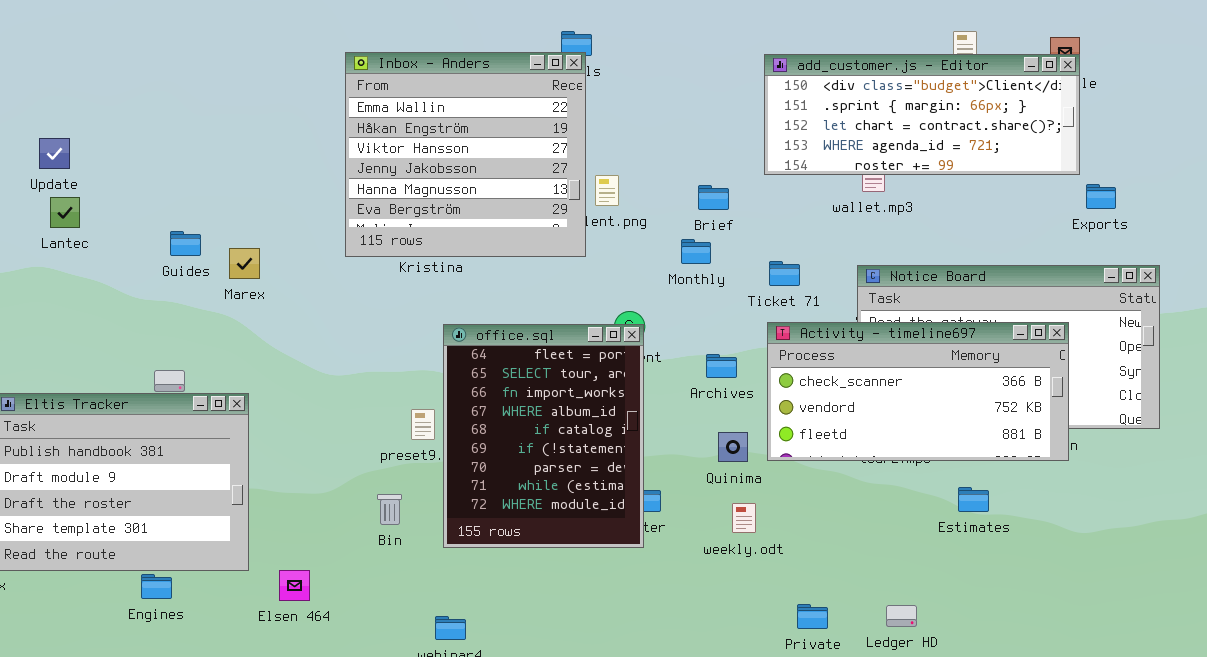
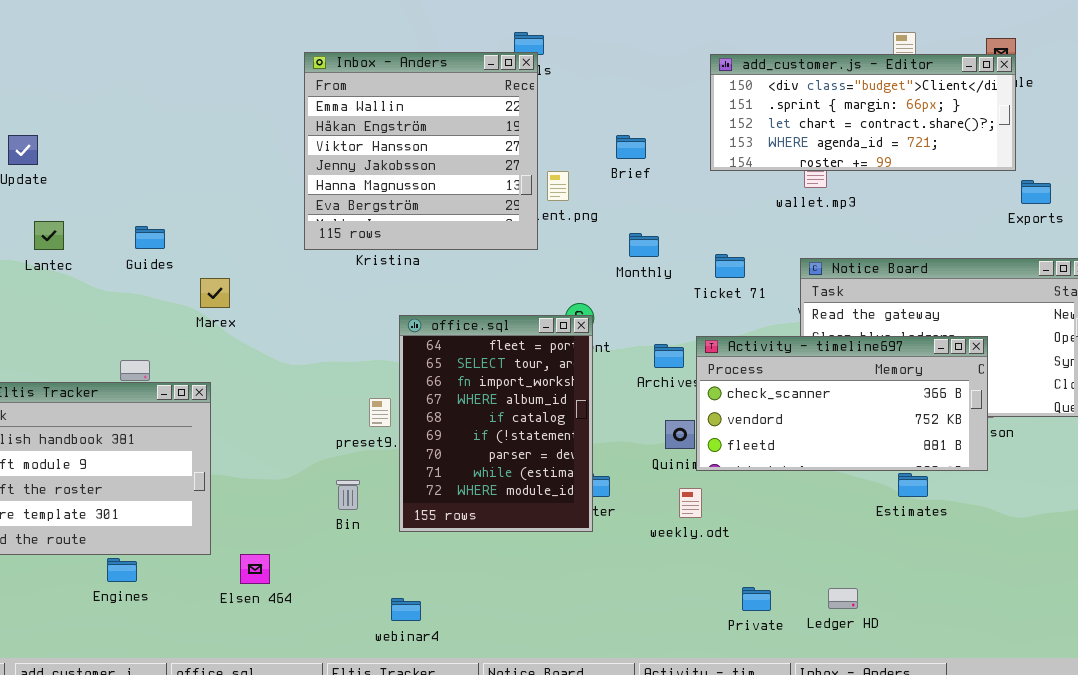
Brief: [698,185,729,210] -> [616,135,646,159], moved
Lantec: [50,197,80,228] -> [34,221,64,250], moved
Marex: [229,248,260,279] -> [200,278,230,308], moved
Activity - timeline697: [767,322,1069,461] -> [696,336,988,471], moved

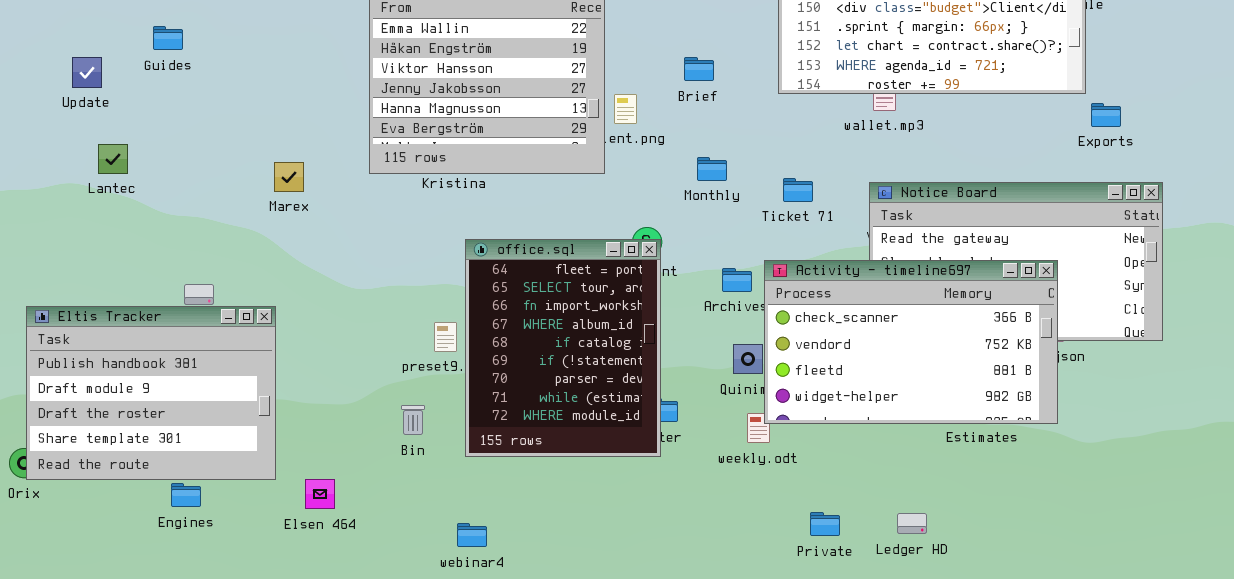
Guides: [135,226,165,249] -> [153,26,183,50], moved
Marex: [200,278,230,308] -> [274,162,304,192], moved
Activity - timeline697: [696,336,988,471] -> [764,260,1058,424], resized

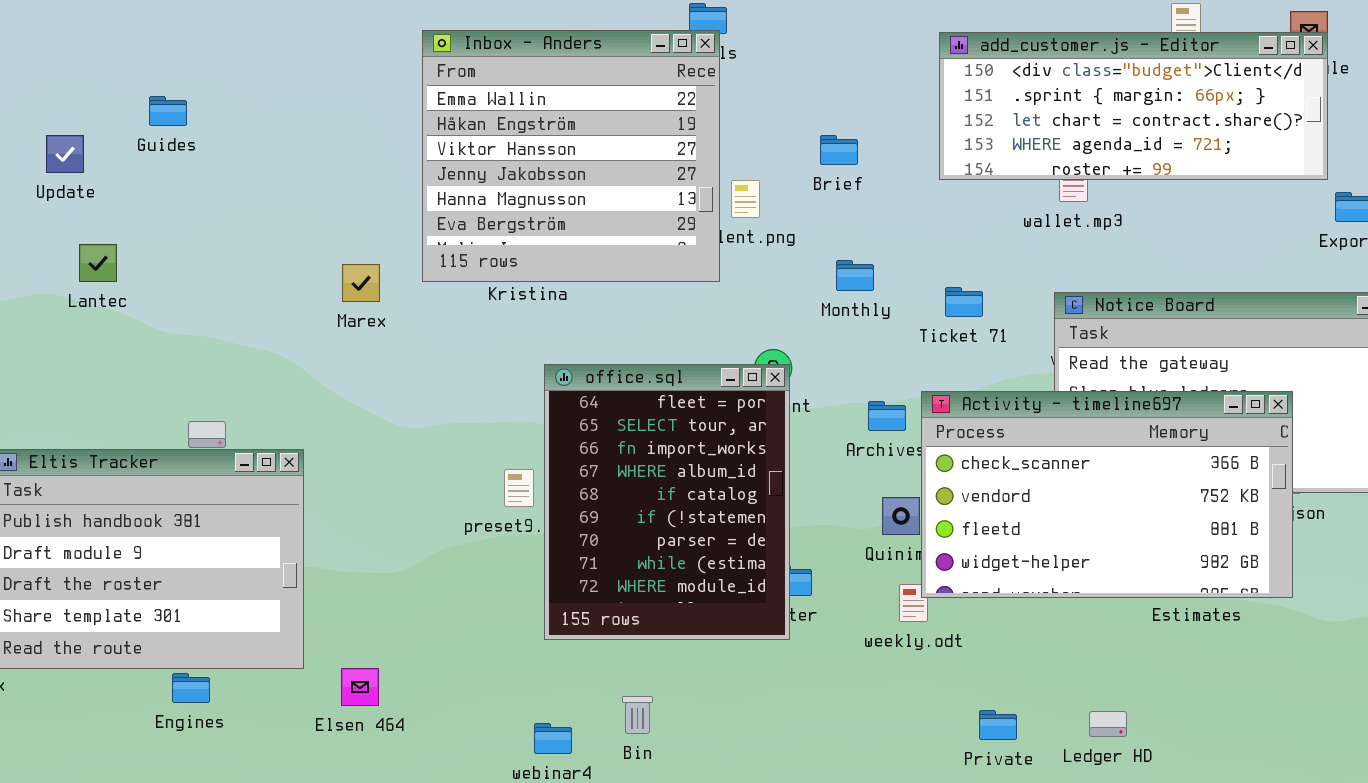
Marex: [274,162,304,192] -> [342,264,380,302], moved
Bin: [401,405,425,435] -> [622,696,653,734], moved

